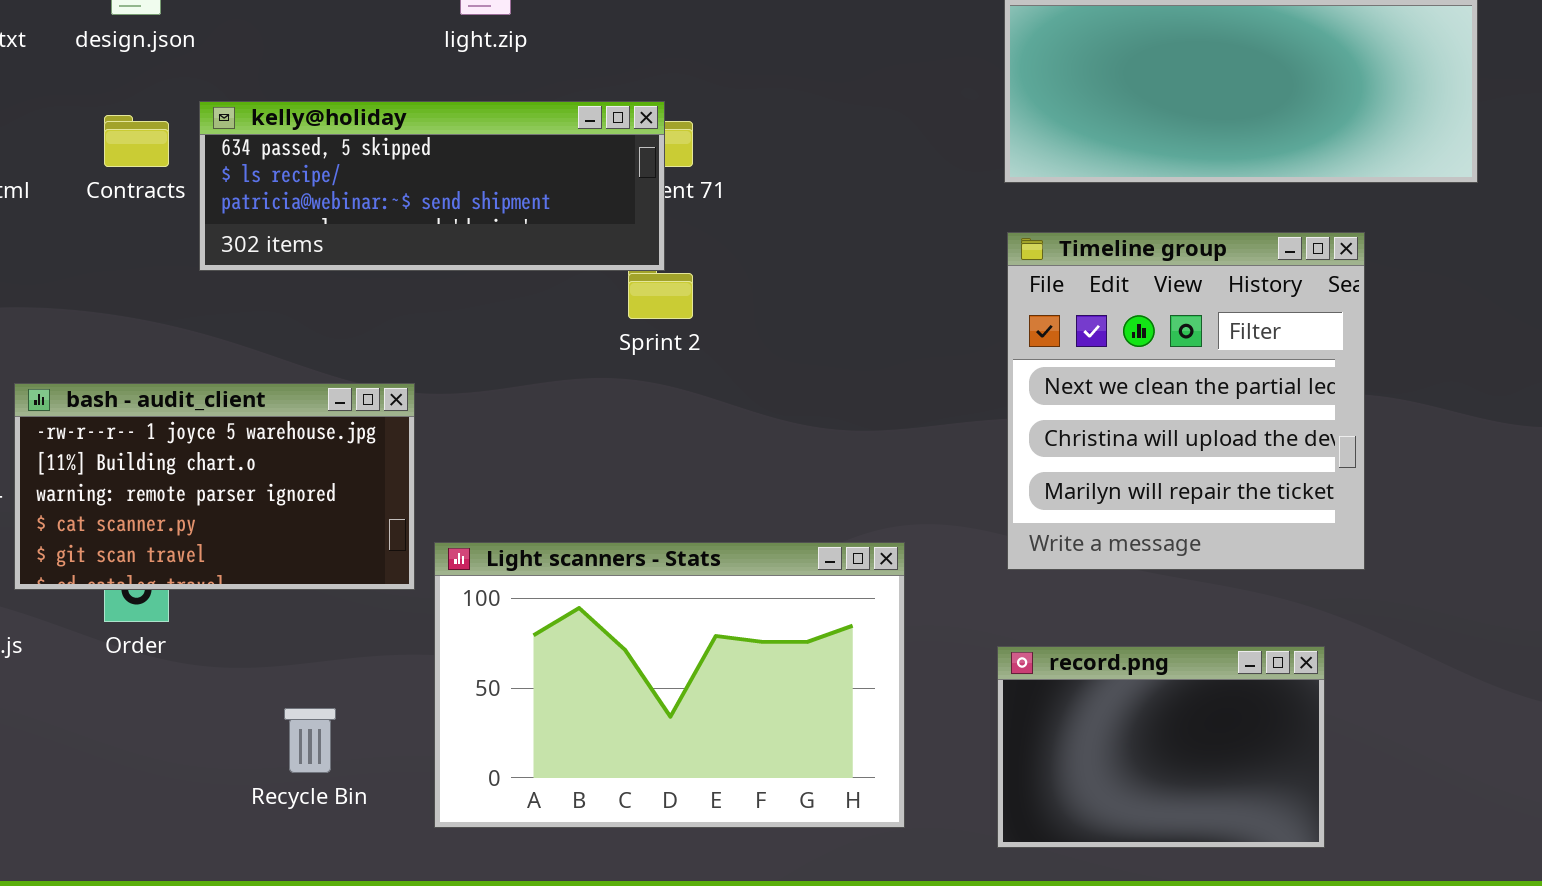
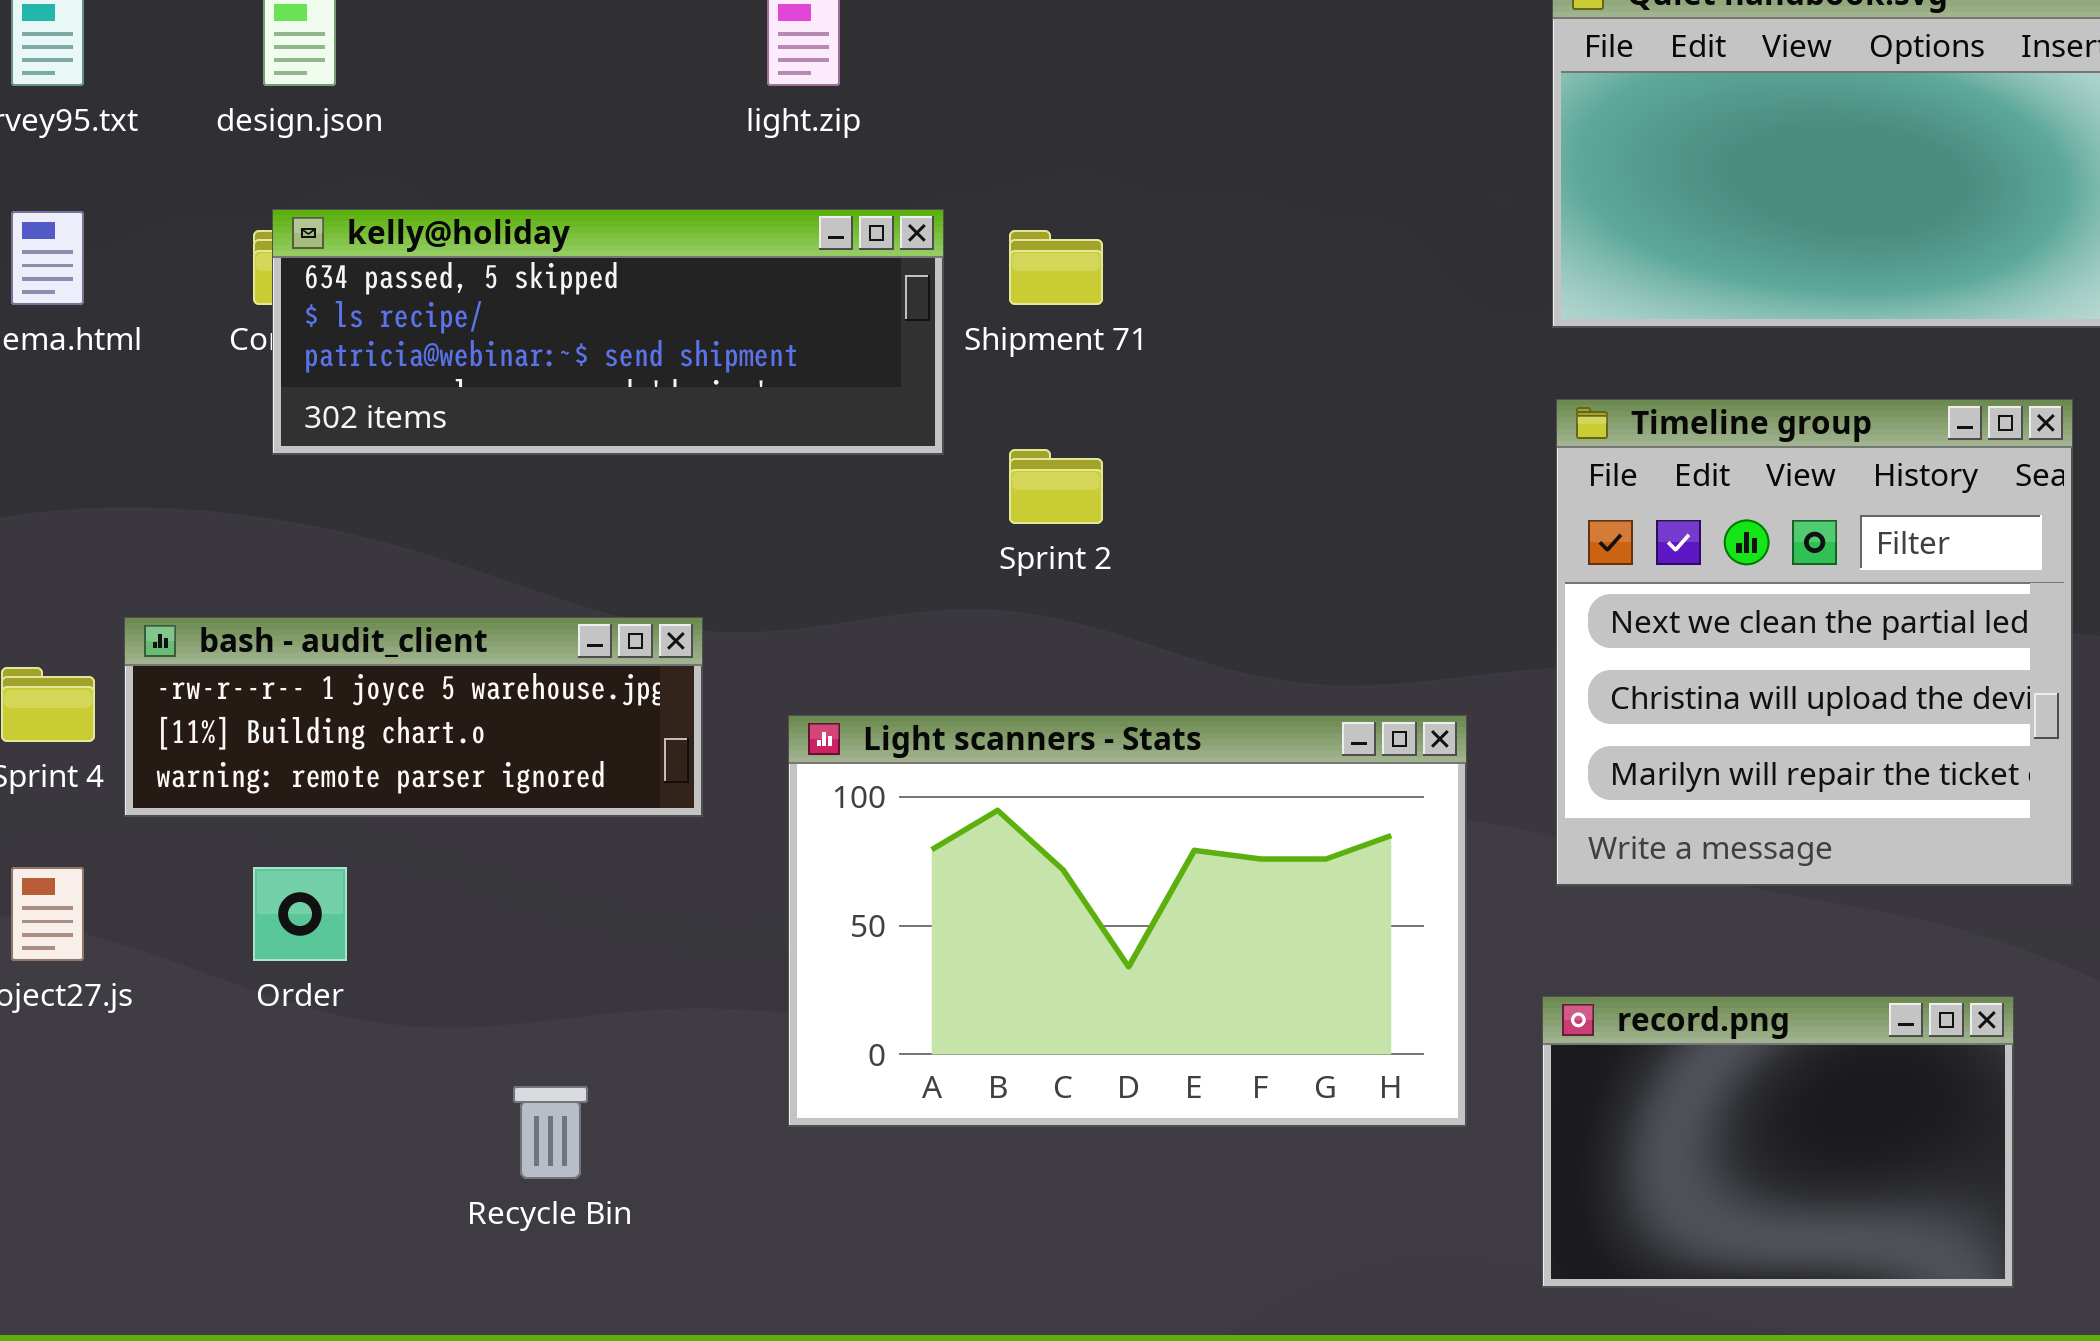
kelly@holiday: [199,101,665,271] -> [272,209,944,455], moved
bash - audit_client: [14,383,415,590] -> [124,617,703,817], resized
Light scanners - Stats: [434,542,905,828] -> [788,715,1467,1127], moved

